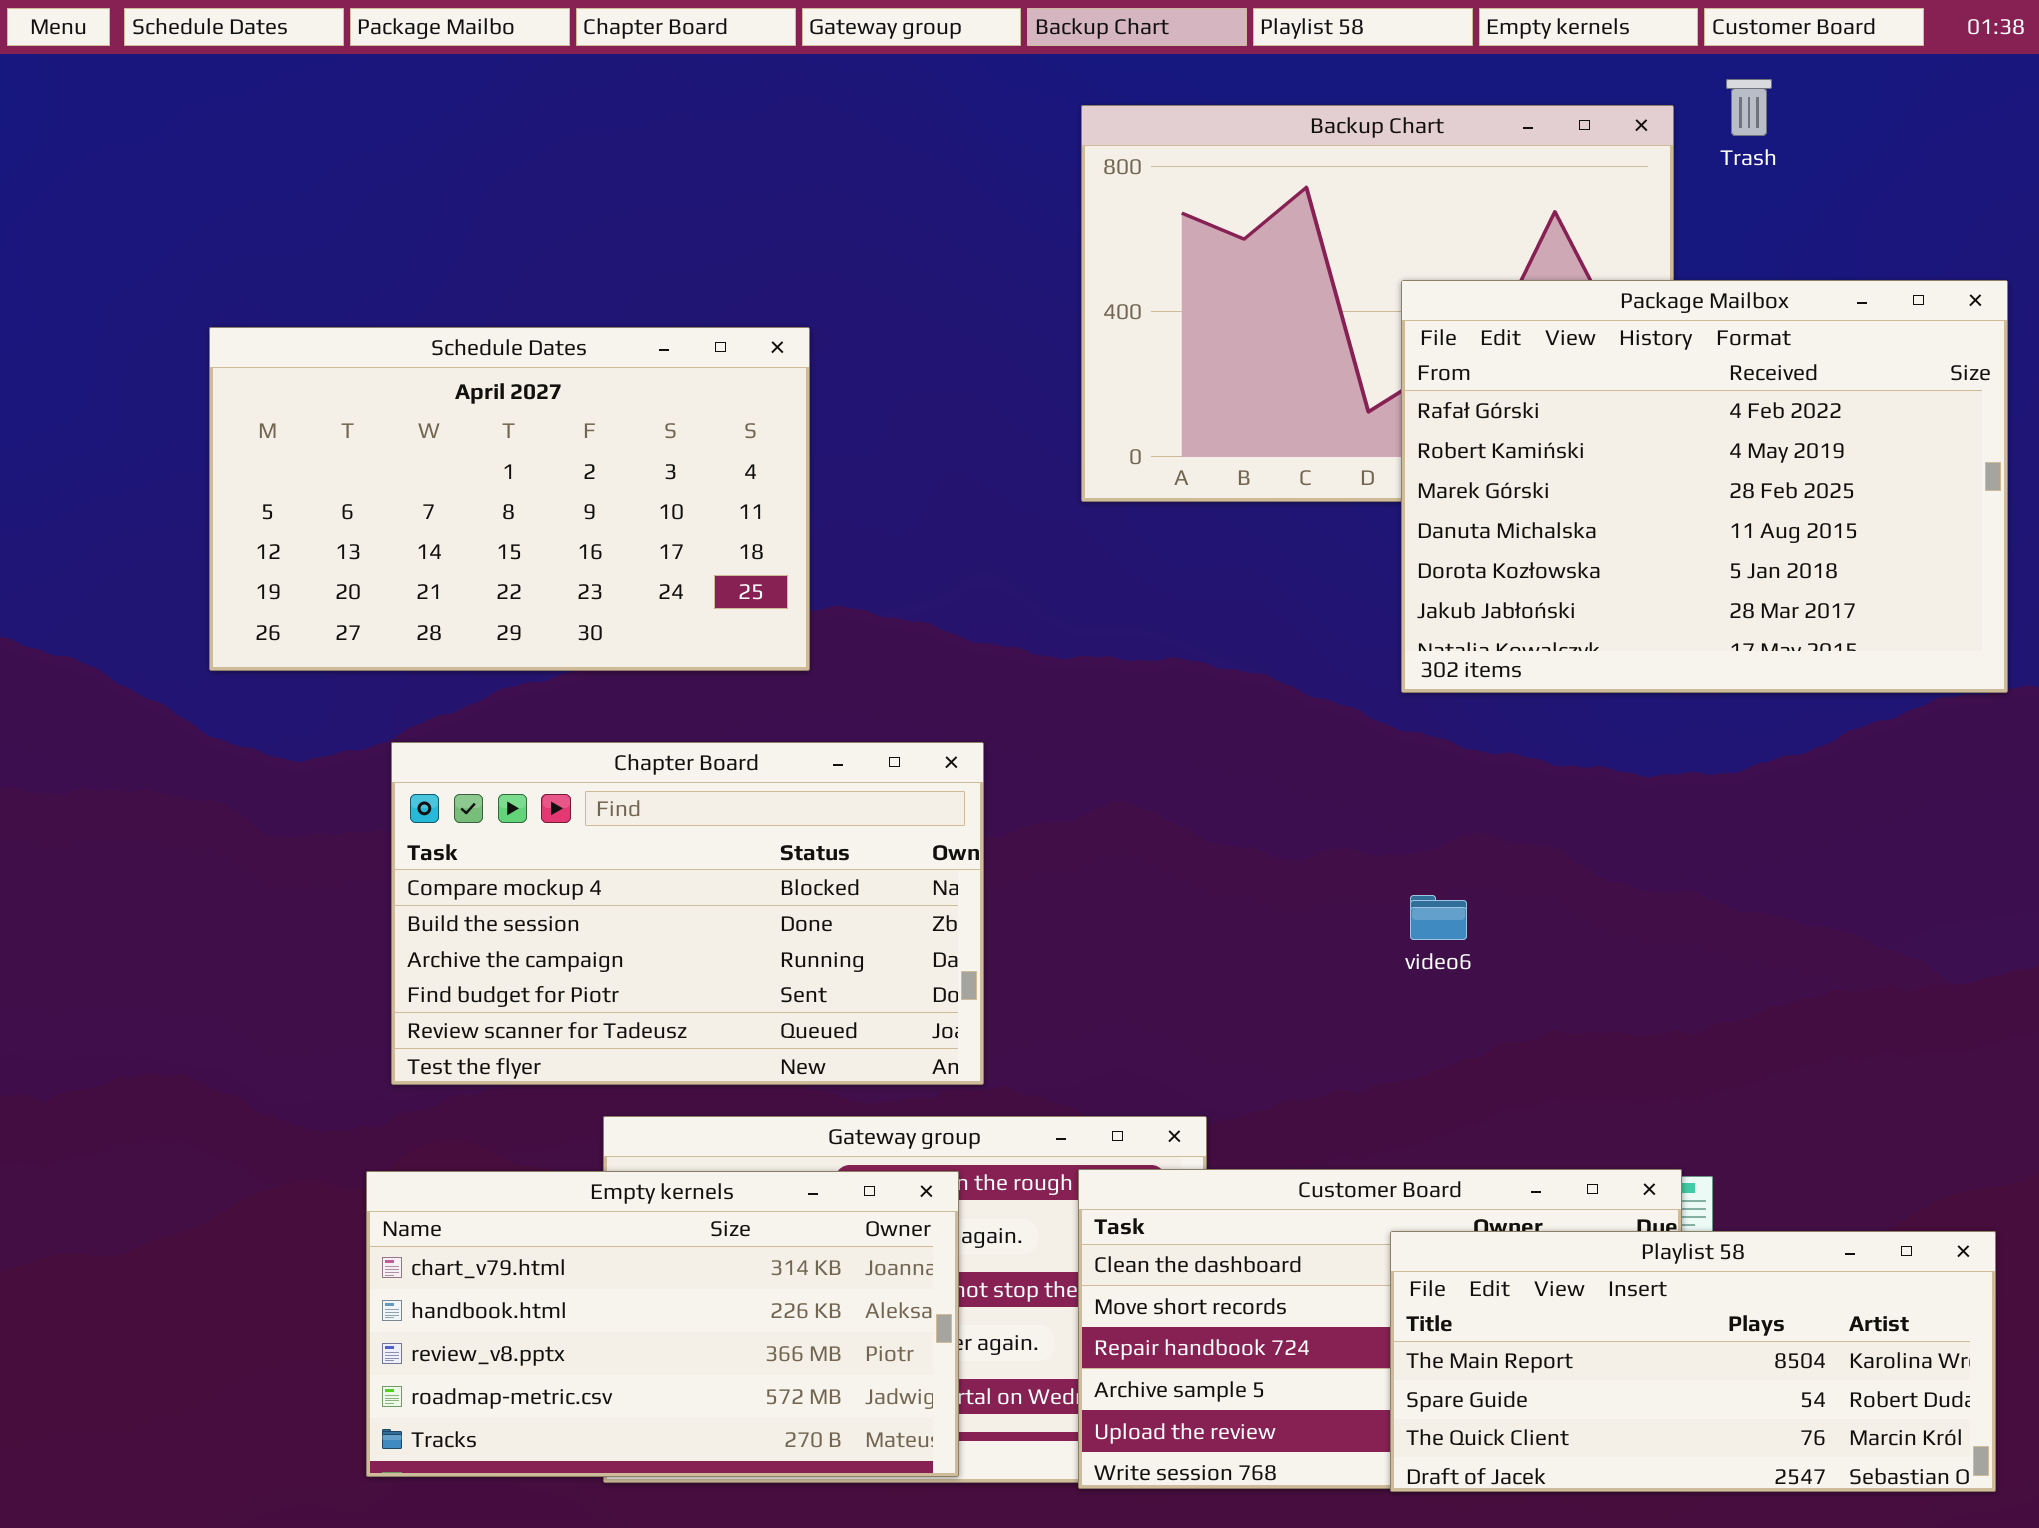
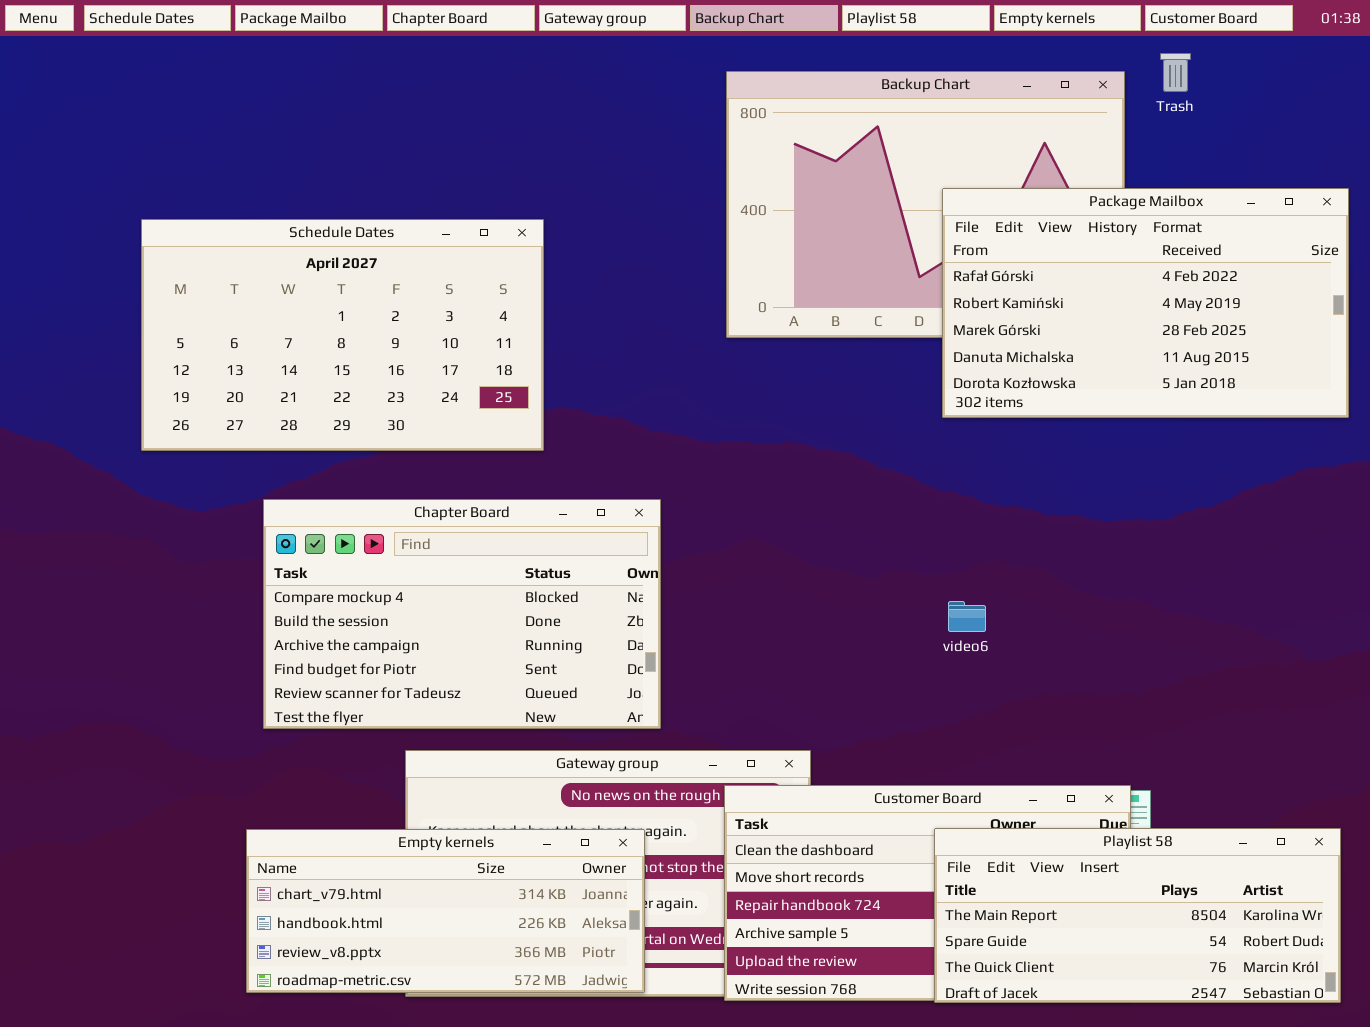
Package Mailbox: [1401,280,2008,693] -> [942,188,1349,418], resized
Empty kernels: [366,1171,959,1477] -> [246,829,645,993], resized

